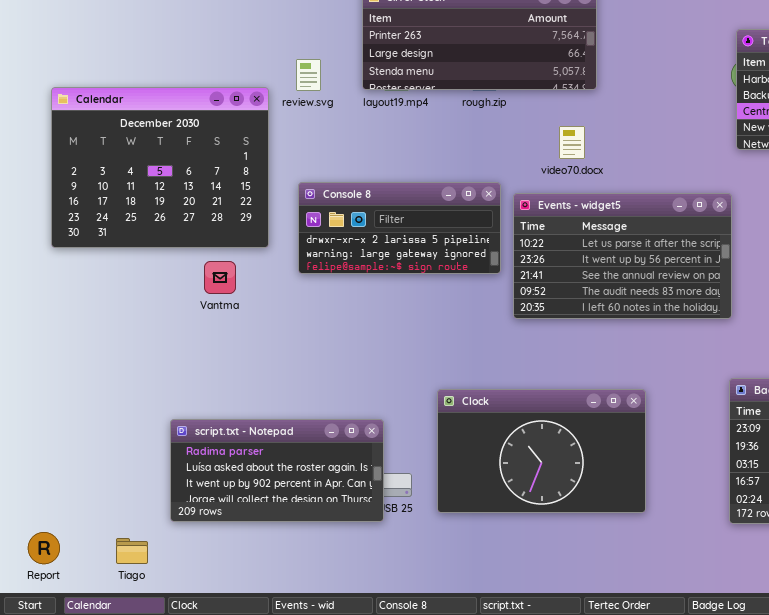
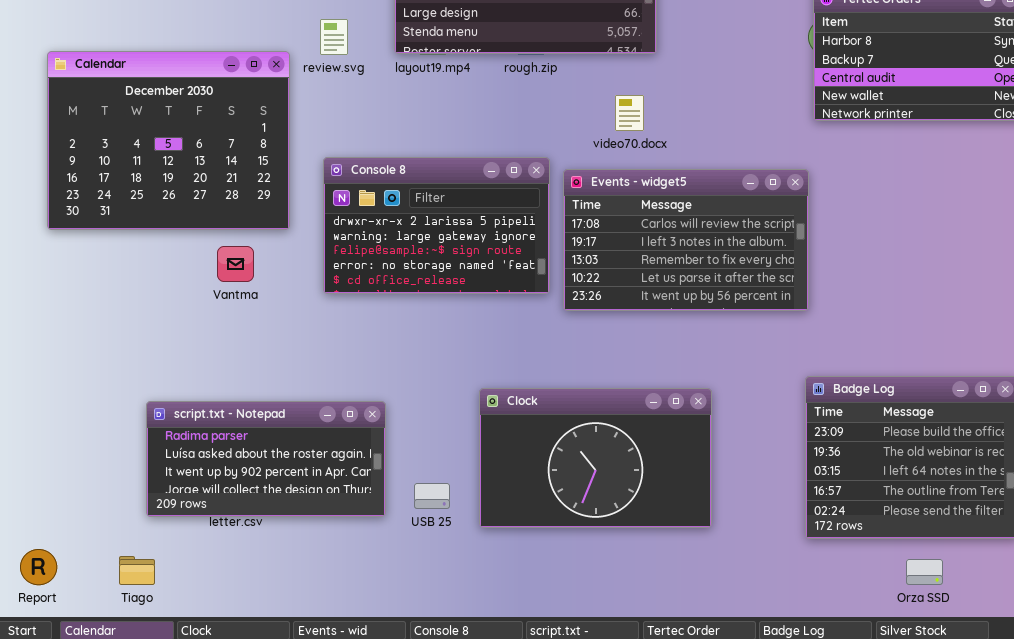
Console 8: [298,182,501,274] -> [323,157,550,294], resized
Events - widget5: [513,193,732,319] -> [563,169,809,311], scrolled up 3 rows
script.txt - Notepad: [170,419,384,522] -> [146,401,386,517], moved

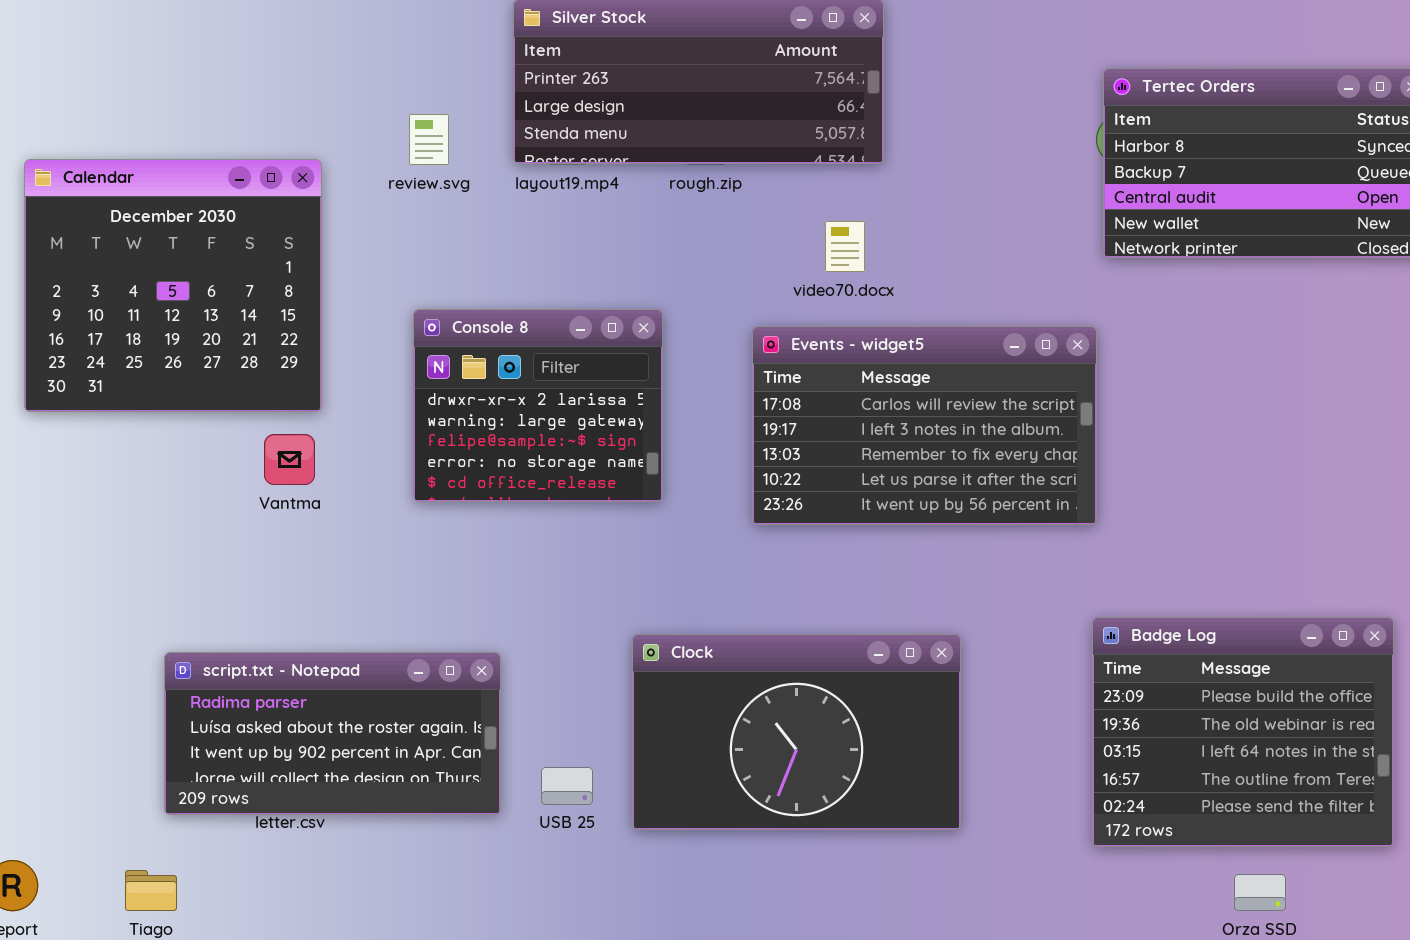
Calendar: [47,51,290,230] -> [24,159,322,412], resized
Console 8: [323,157,550,294] -> [413,309,663,502], resized

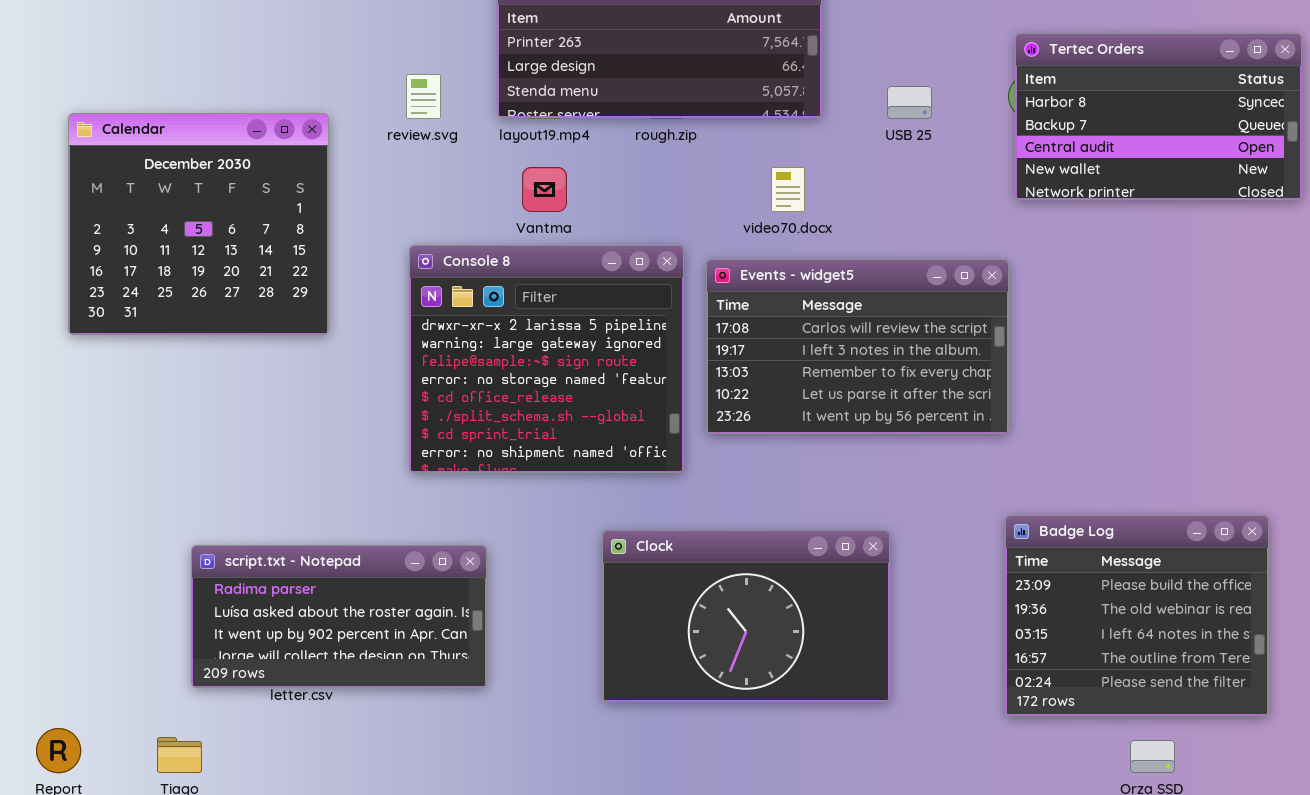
Console 8: [413,309,663,502] -> [409,245,684,473], resized
Vantma: [264,434,315,485] -> [522,167,567,212], moved
USB 25: [541,767,593,805] -> [887,86,932,119], moved

